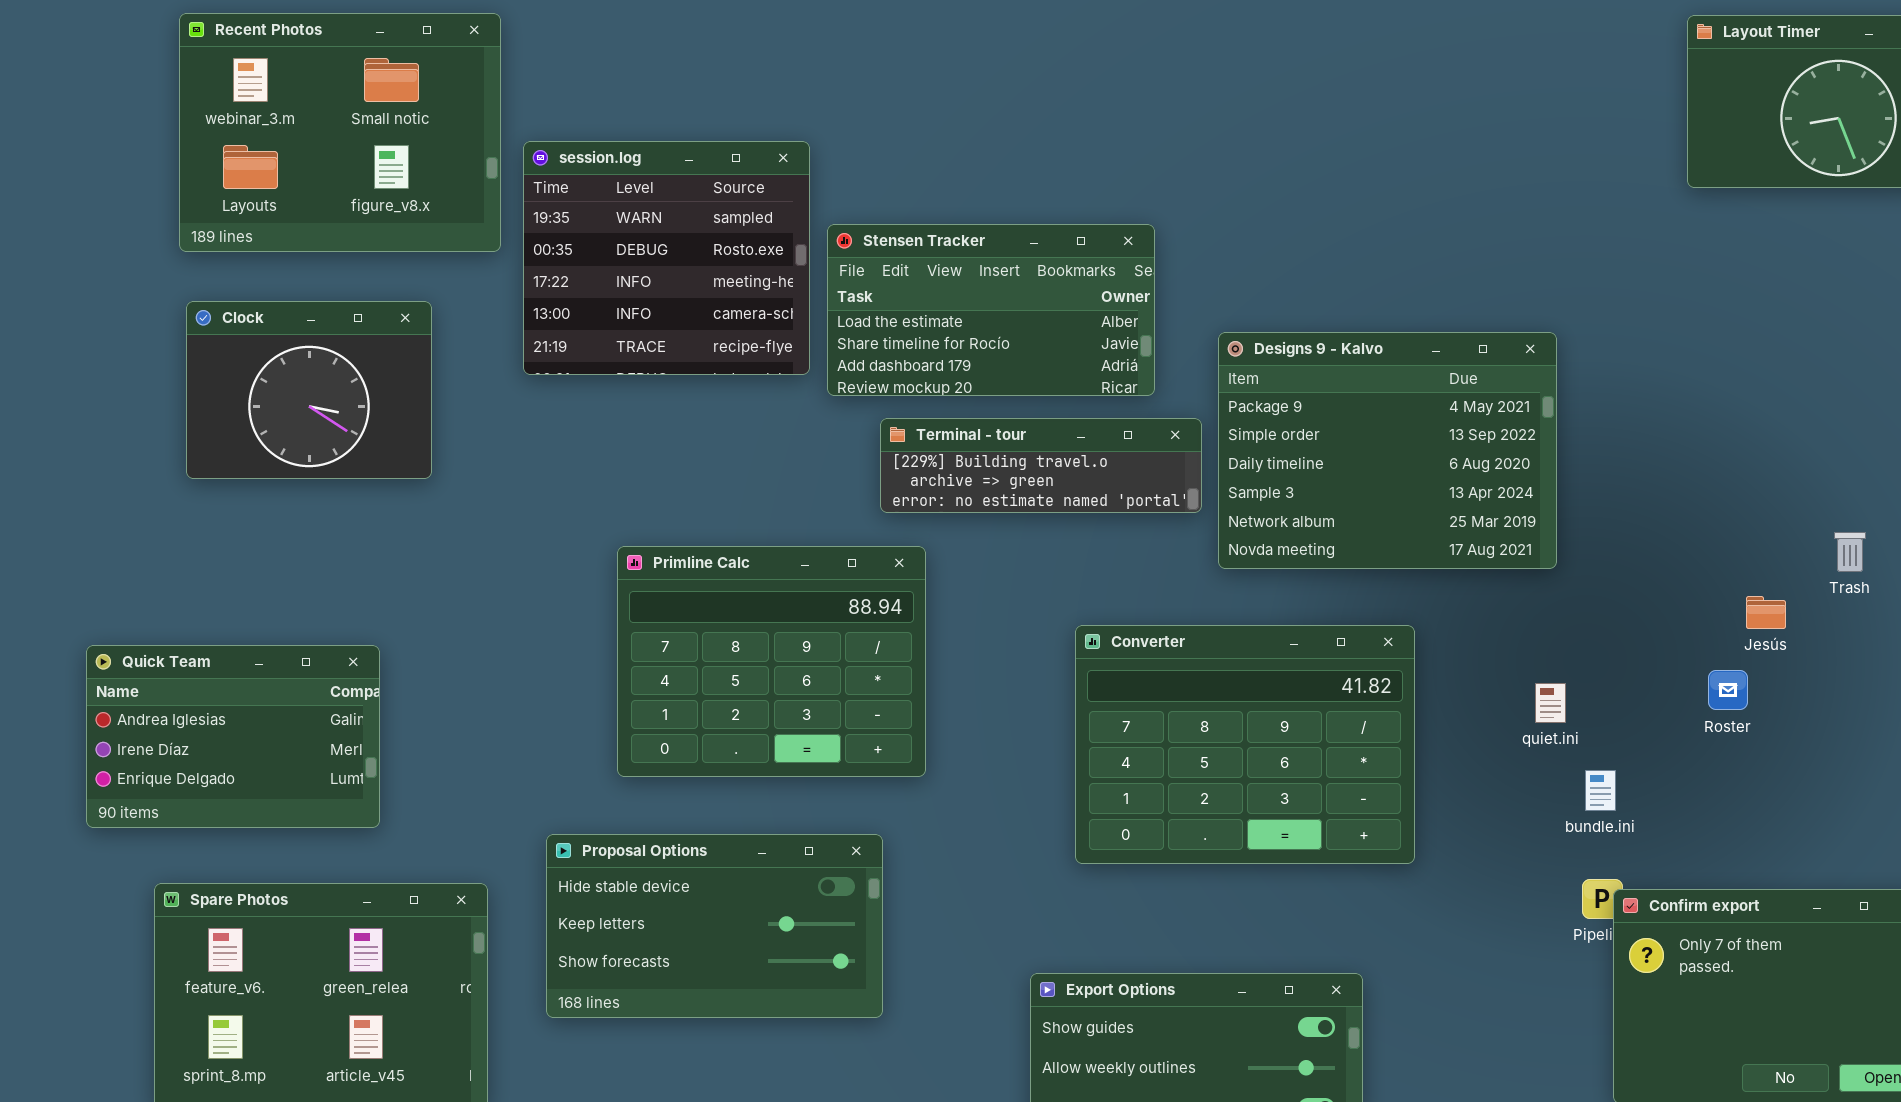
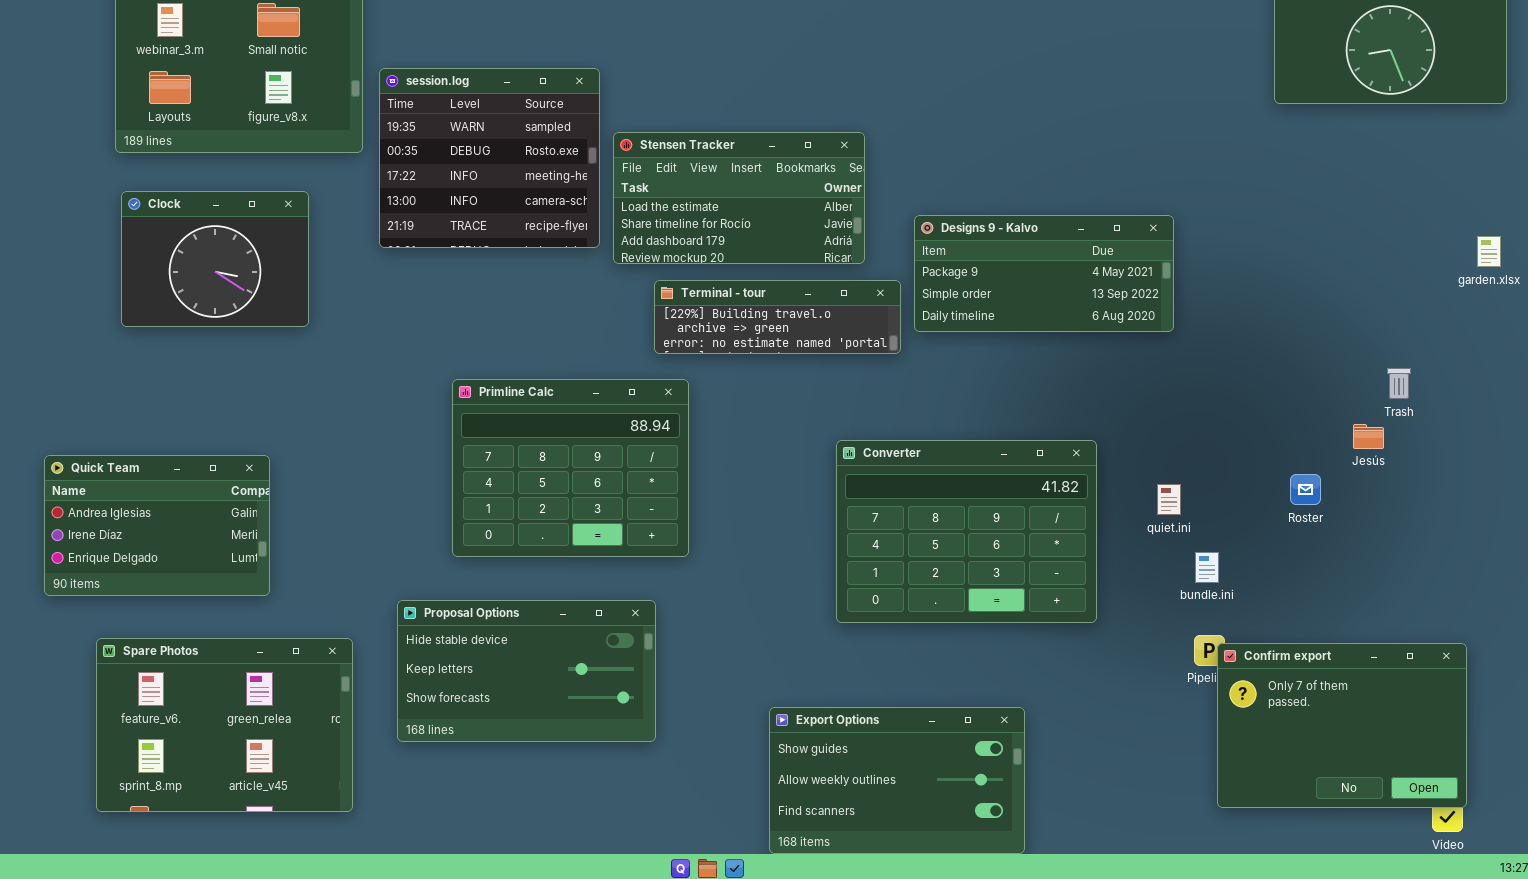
Designs 9 - Kalvo: [1218,332,1557,569] -> [914,215,1174,332], resized
Jesús: [1746,596,1786,629] -> [1353,424,1384,449], moved
Converter: [1075,625,1415,864] -> [836,440,1097,623], moved

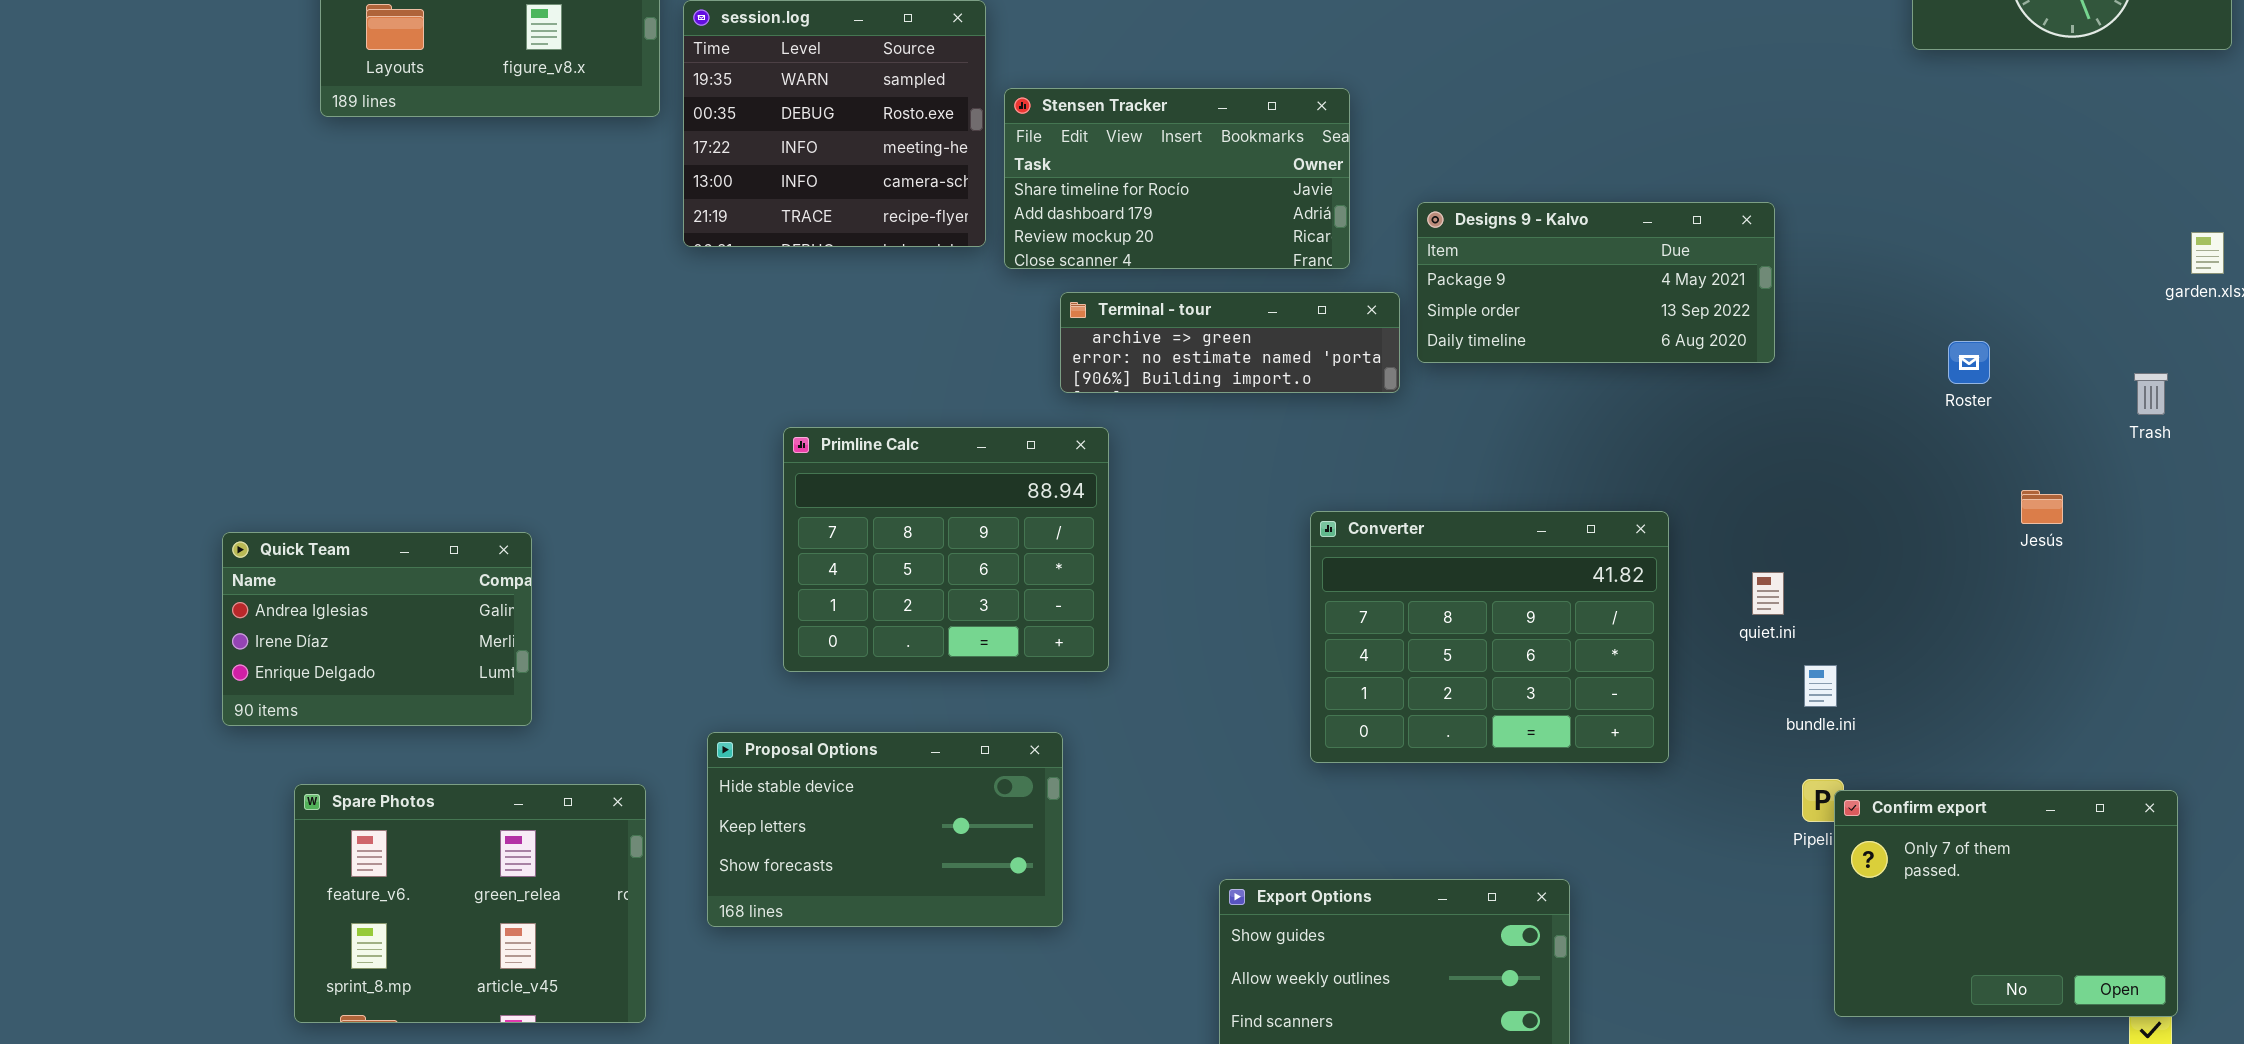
Stensen Tracker: [613,132,865,264] -> [1004,88,1350,269], scrolled down 1 row
Clock: [121,191,309,327] -> none, closed
Terminal - tour: [654,280,901,354] -> [1060,292,1400,393], scrolled down 1 row
Trash: [1387,368,1411,399] -> [2134,373,2168,415], moved
Roster: [1290,474,1321,505] -> [1948,341,1990,384], moved

